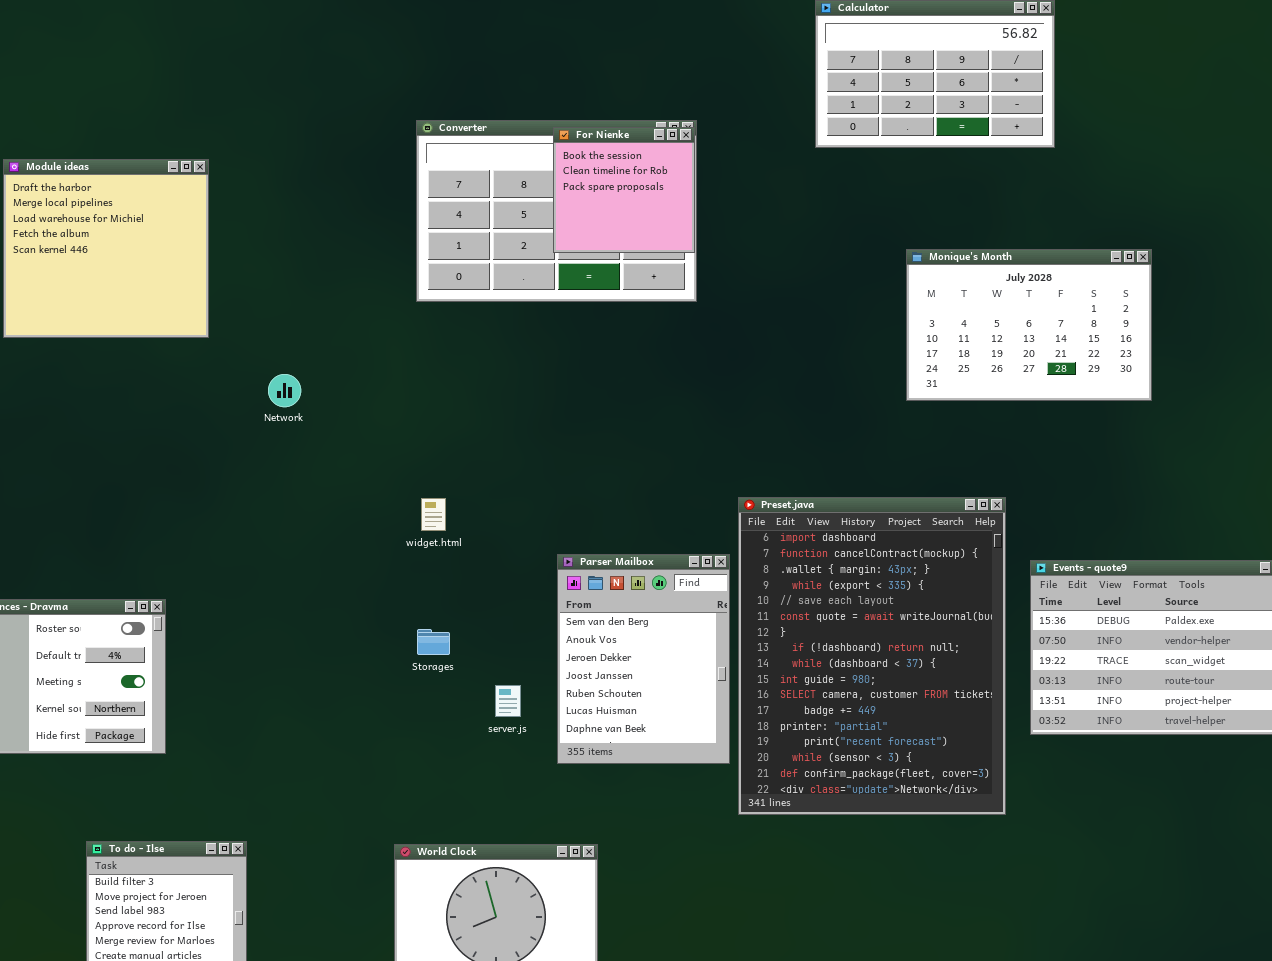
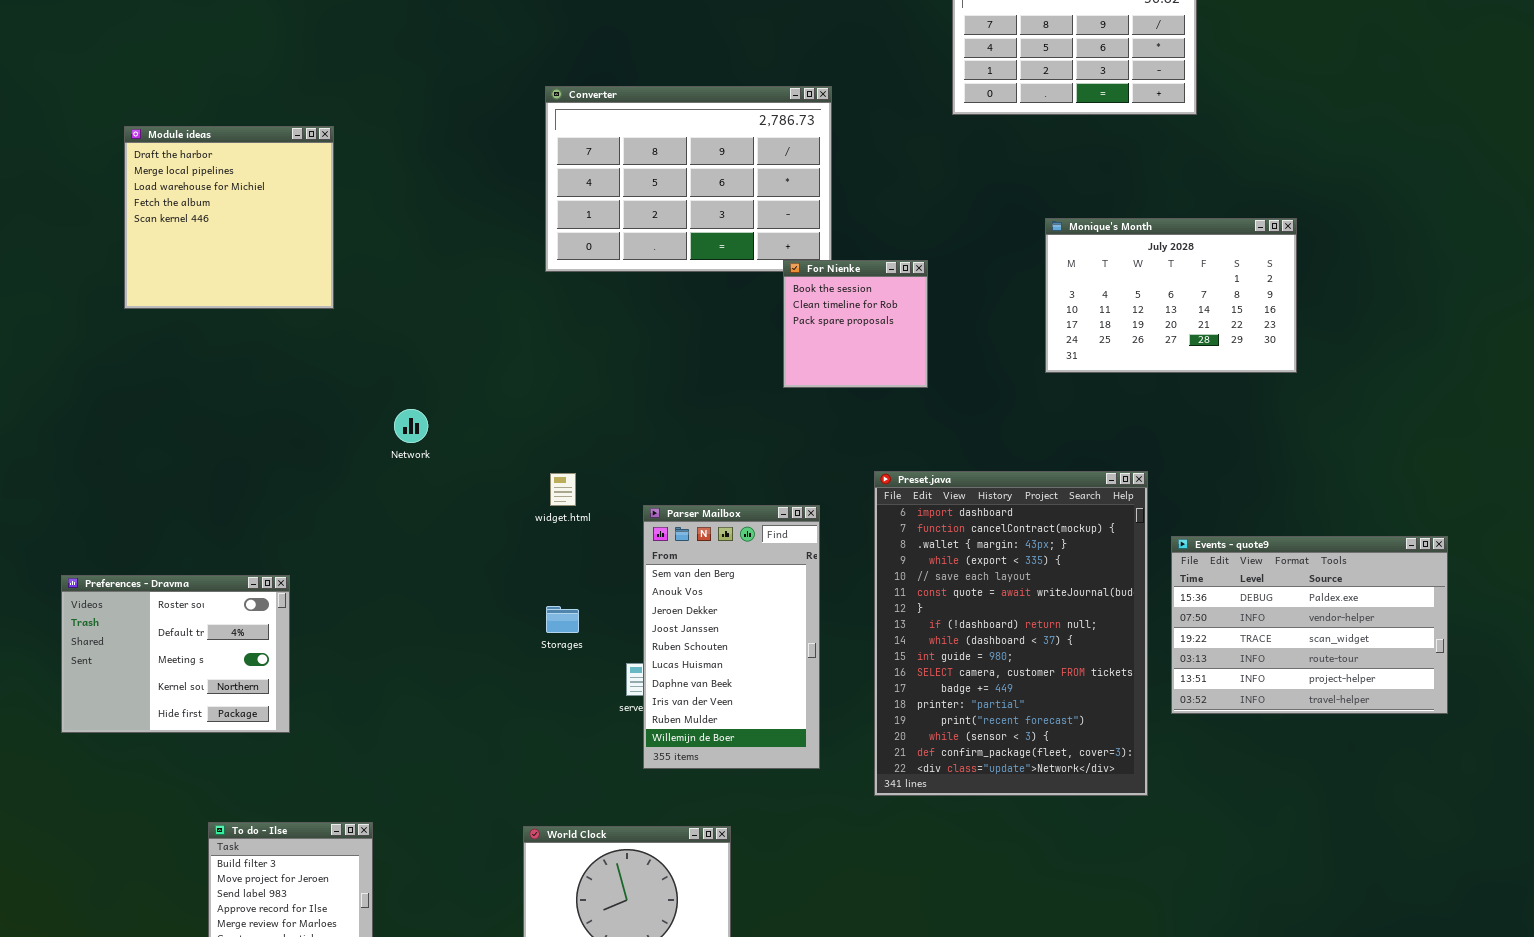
For Nienke: [553,127,695,253] -> [783,260,928,388], moved
Network: [268,374,301,407] -> [394,409,428,443], moved
Parser Mailbox: [557,554,730,764] -> [643,505,820,769], moved, resized

